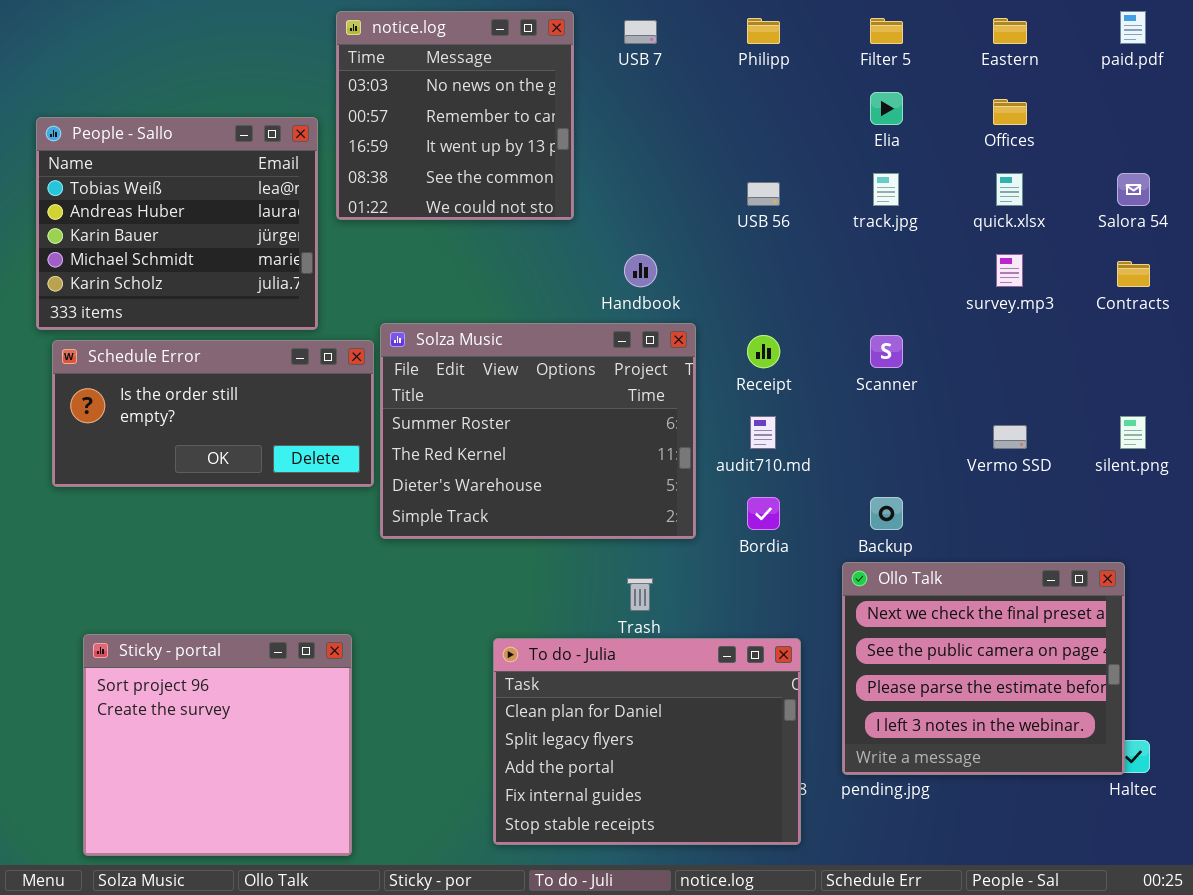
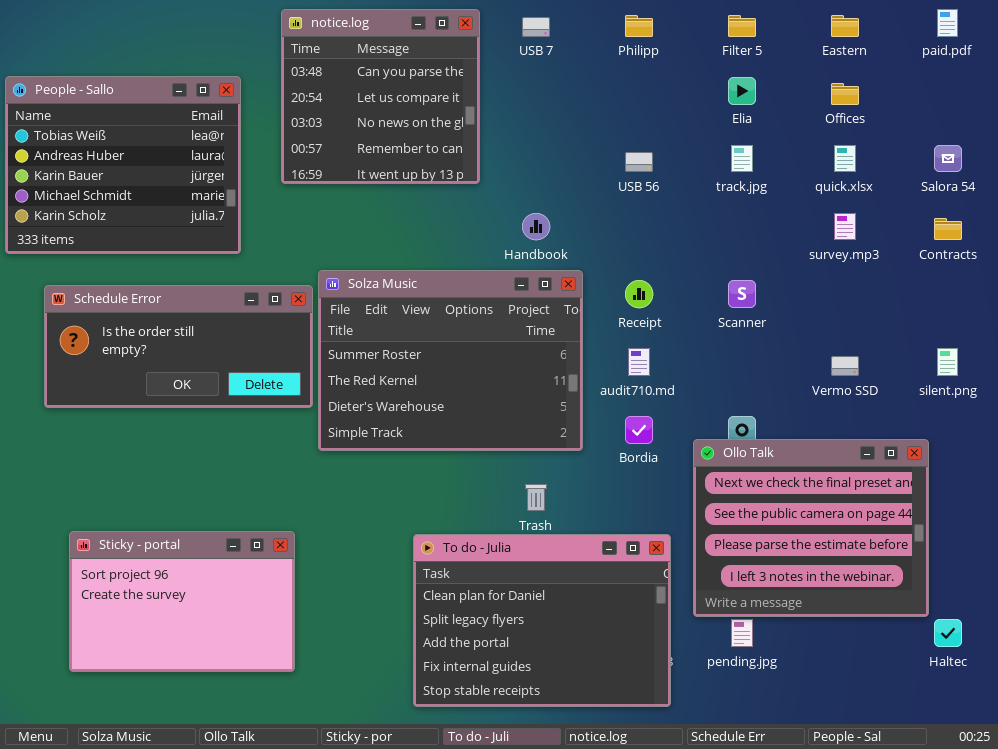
notice.log: [336,11,574,220] -> [281,9,480,184], scrolled up 2 rows
People - Sallo: [36,117,318,330] -> [5,76,241,254], moved
Ollo Talk: [842,562,1125,775] -> [693,439,929,617], moved
Sticky - portal: [83,634,352,856] -> [69,531,295,672], resized

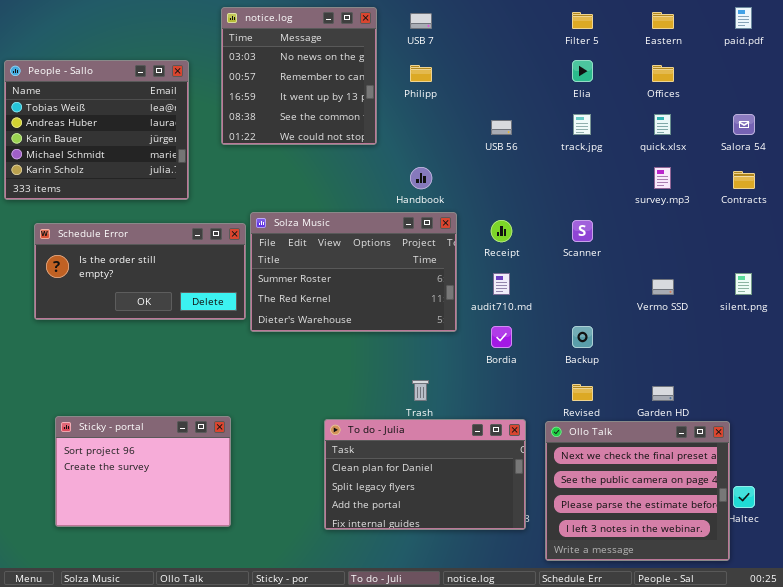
notice.log: [281,9,480,184] -> [221,7,377,145], scrolled down 2 rows
Philipp: [625,15,653,37] -> [410,65,432,82], moved
Solza Music: [318,270,583,451] -> [250,212,457,332], resized
Ollo Talk: [693,439,929,617] -> [545,421,730,561], moved
To do - Julia: [413,534,671,707] -> [324,419,526,530], resized

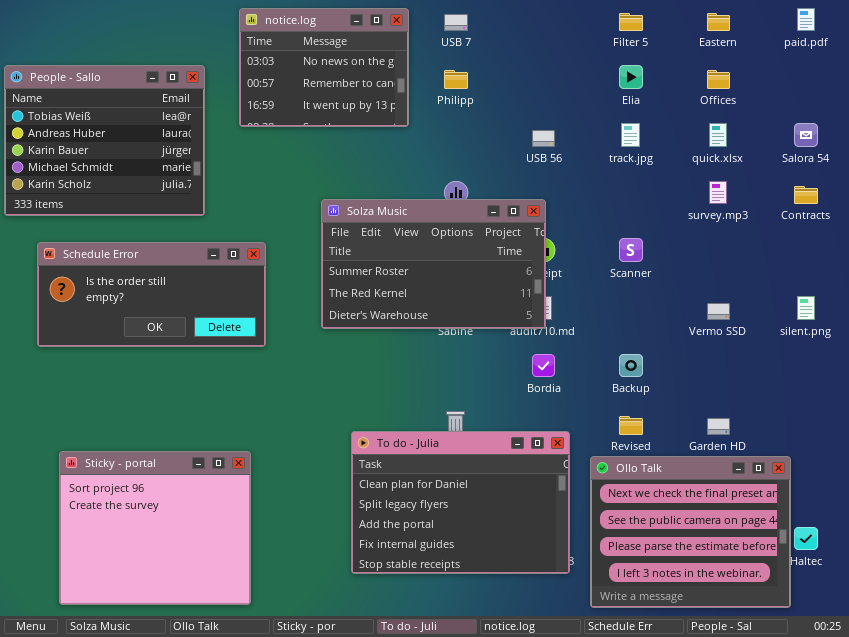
notice.log: [221,7,377,145] -> [239,8,409,127], resized
Solza Music: [250,212,457,332] -> [321,199,546,329], moved
Sticky - portal: [55,416,231,527] -> [59,451,251,605], resized
To do - Julia: [324,419,526,530] -> [351,431,570,574], resized

